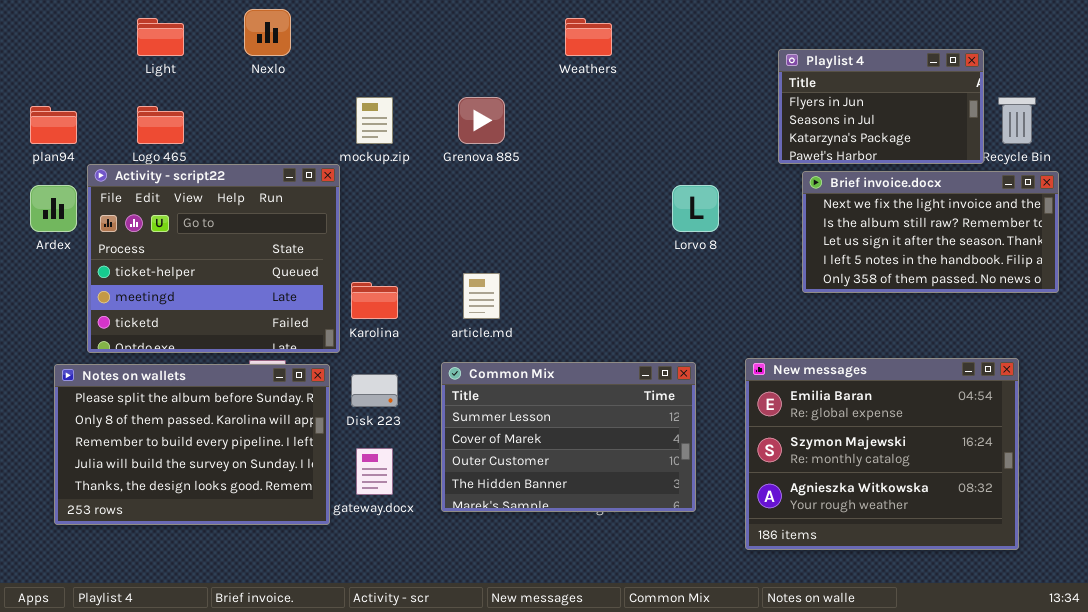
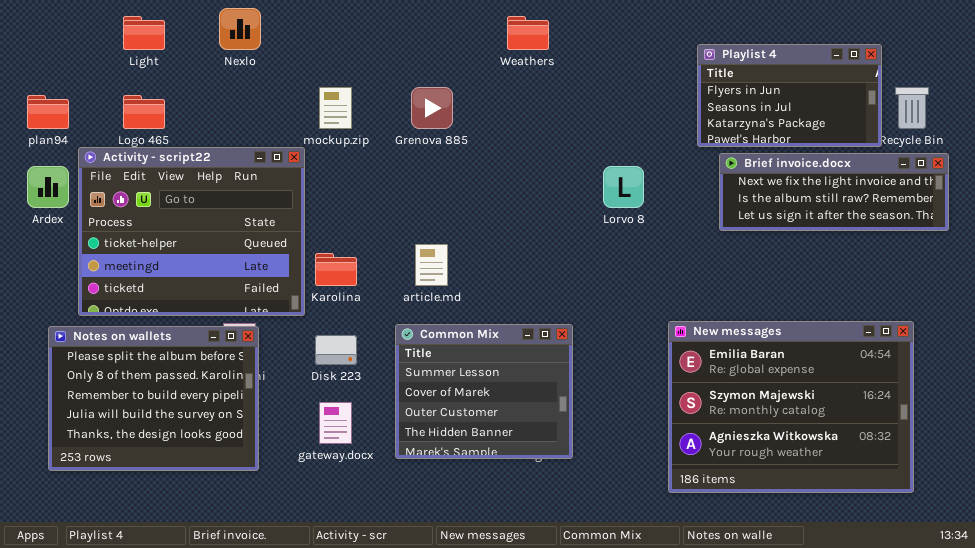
Brief invoice.docx: [802,171,1059,293] -> [719,153,949,231], resized
Common Mix: [441,362,696,512] -> [395,324,573,459], resized
Notes on wallets: [54,364,330,525] -> [48,326,259,471], resized

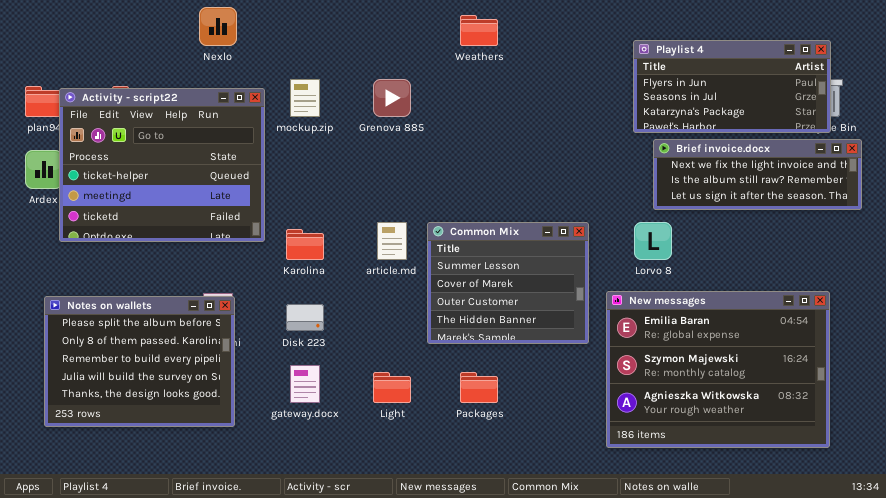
Light: [123,16,165,50] -> [373,372,411,403], moved
Playlist 4: [697,44,882,147] -> [633,40,831,133], resized
Activity - script22: [78,147,305,316] -> [59,88,265,242], moved
Lorvo 8: [603,166,644,208] -> [634,222,672,260], moved
Common Mix: [395,324,573,459] -> [427,222,589,344], moved

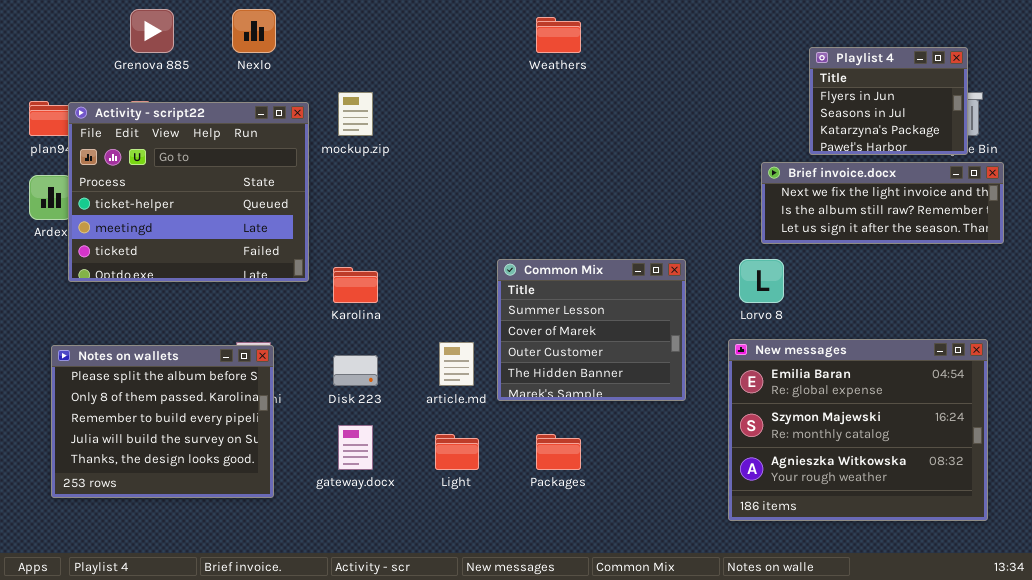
Playlist 4: [633,40,831,133] -> [809,47,968,155], resized
Grenova 885: [373,79,411,117] -> [130,9,174,53], moved
article.md: [377,222,407,260] -> [439,342,474,386], moved
New messages: [606,291,830,448] -> [728,339,988,521], moved

